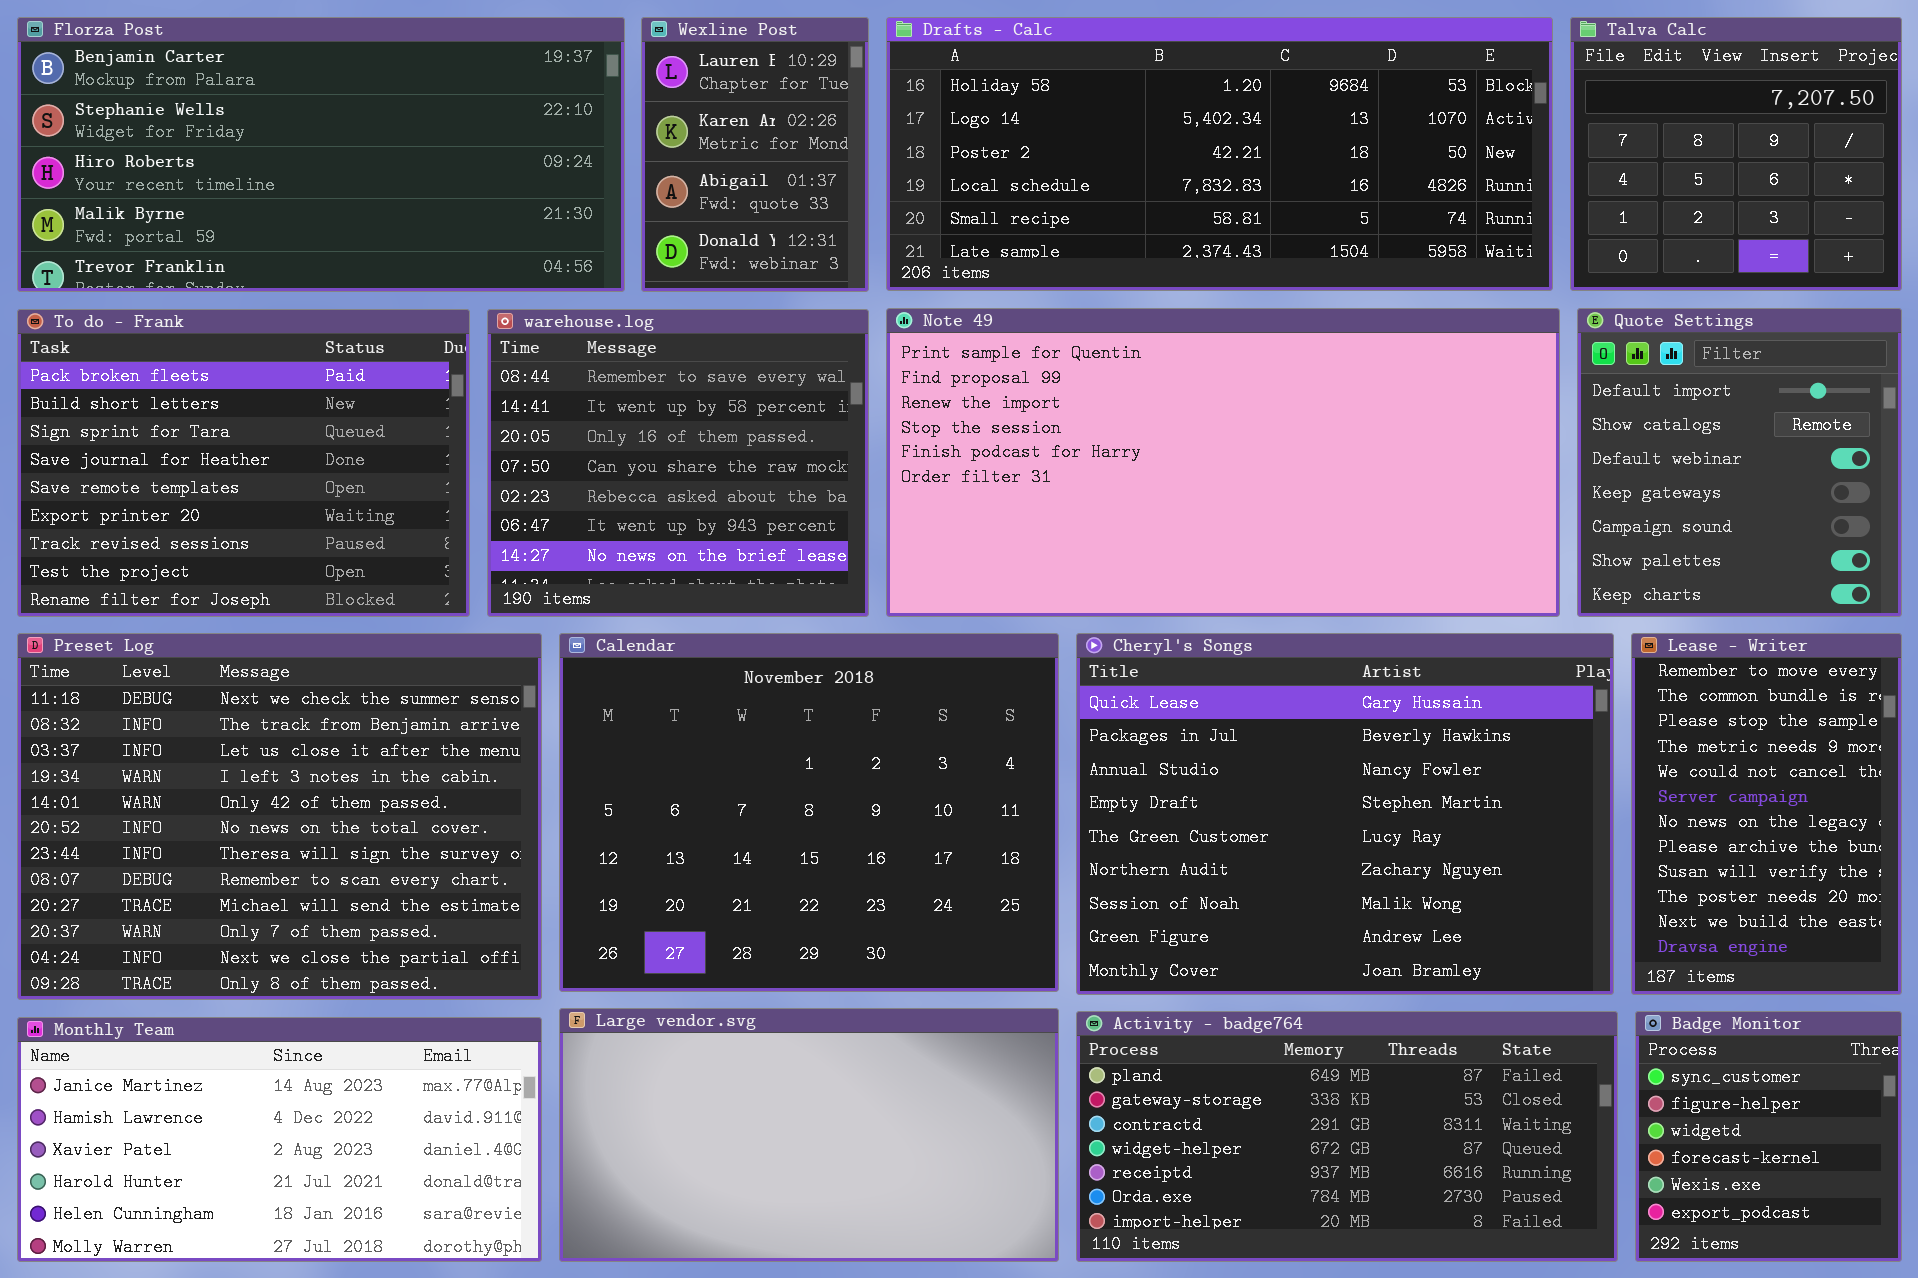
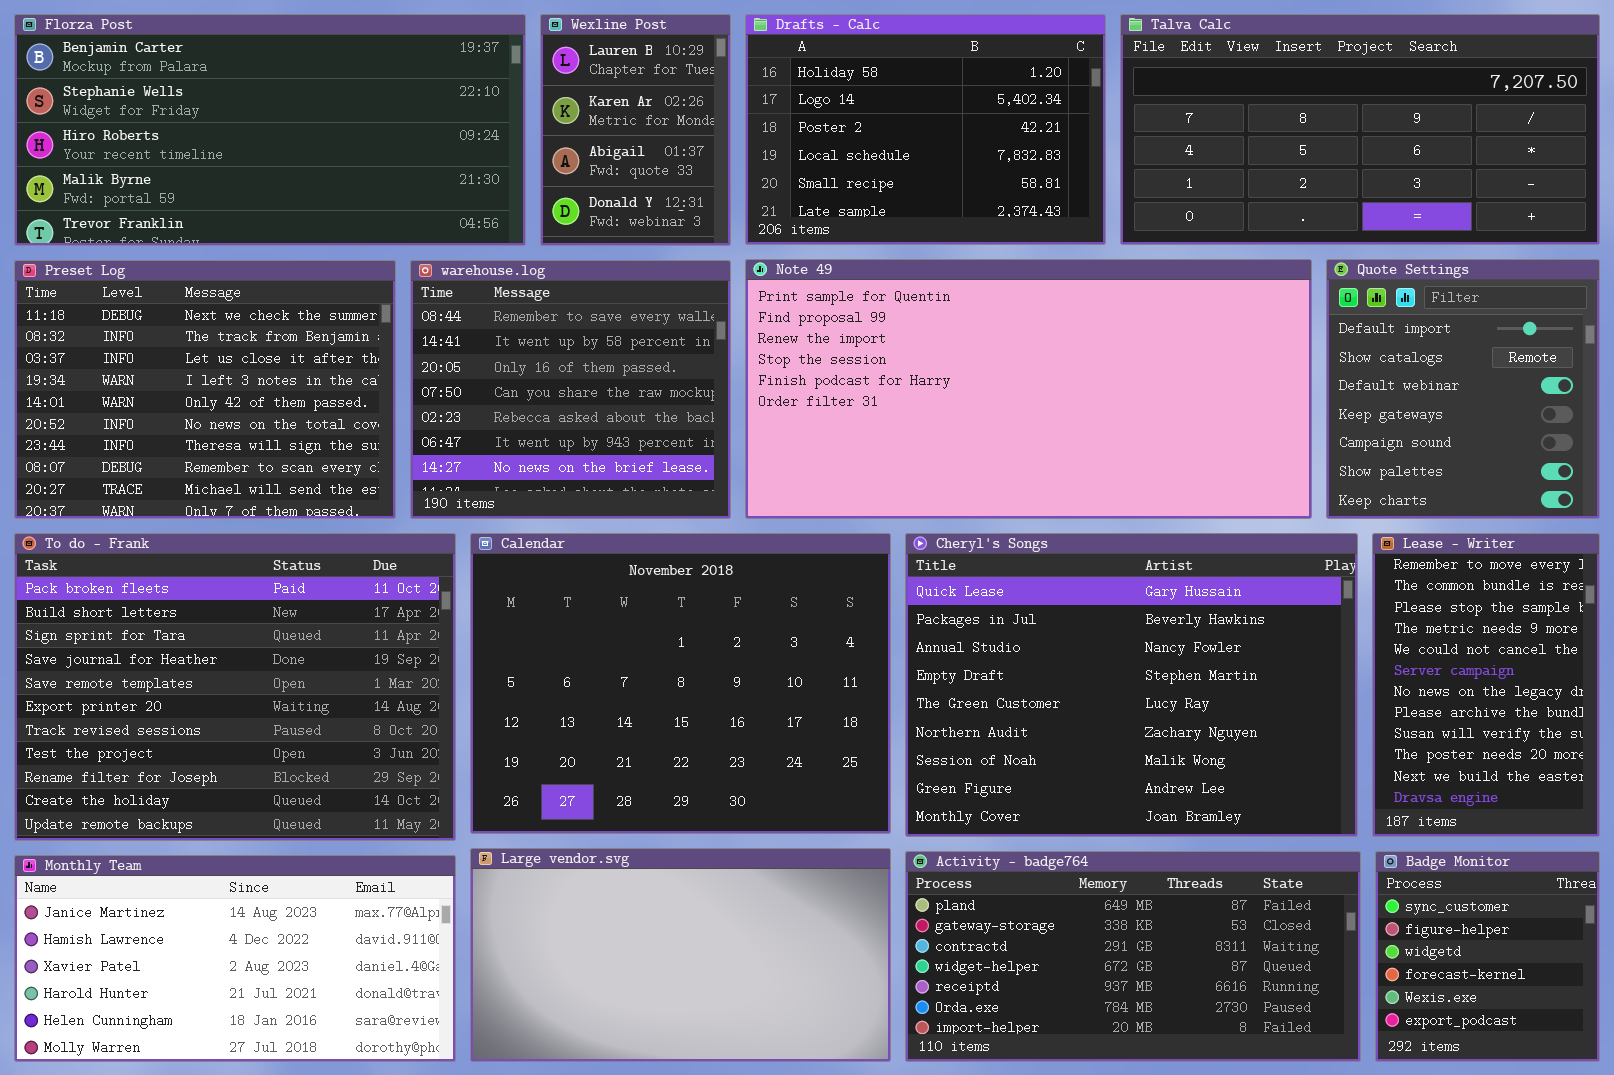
Drafts - Calc: [886,17,1553,291] -> [745,14,1106,245], resized
Talva Calc: [1570,17,1902,291] -> [1120,14,1600,245], resized
To do - Frank: [17,309,470,617] -> [14,533,456,841], moved, resized
Preset Log: [17,633,542,1000] -> [14,260,396,519], moved, resized

